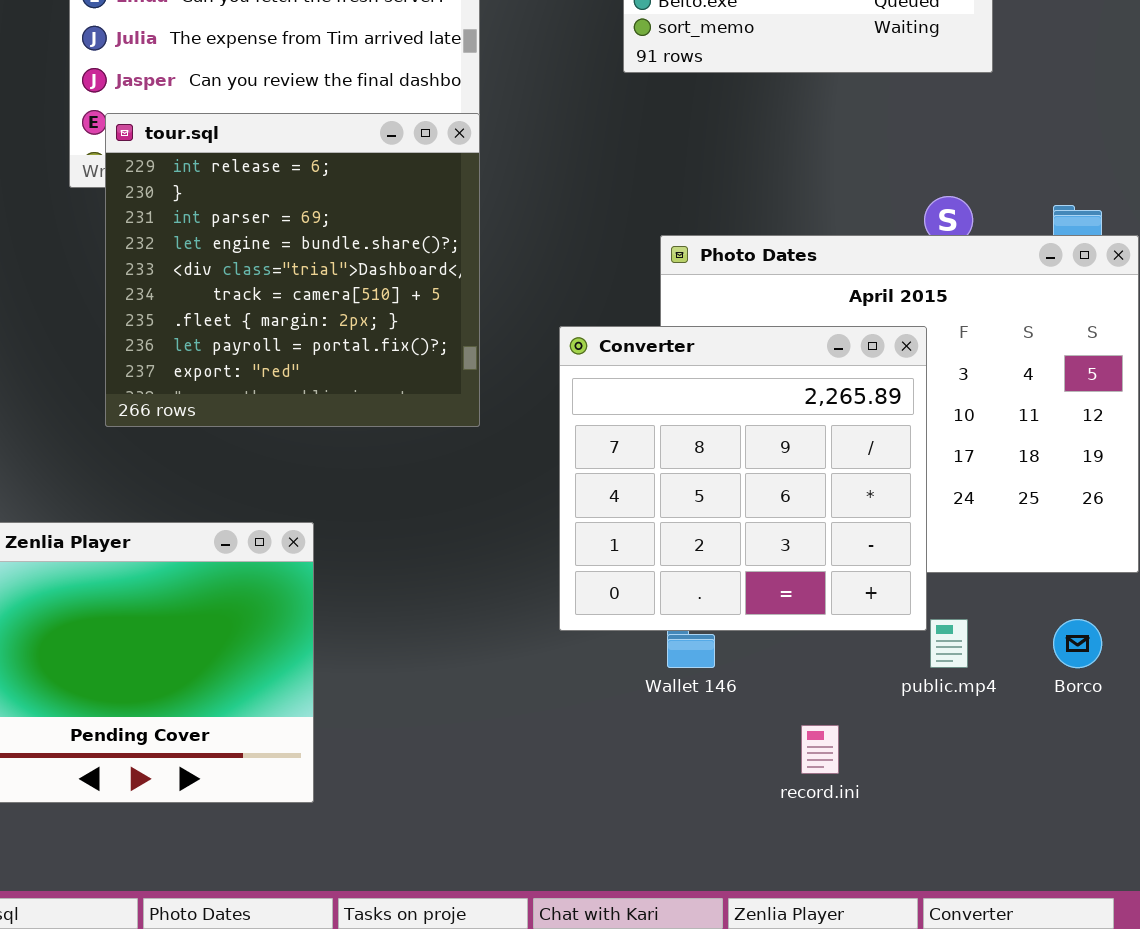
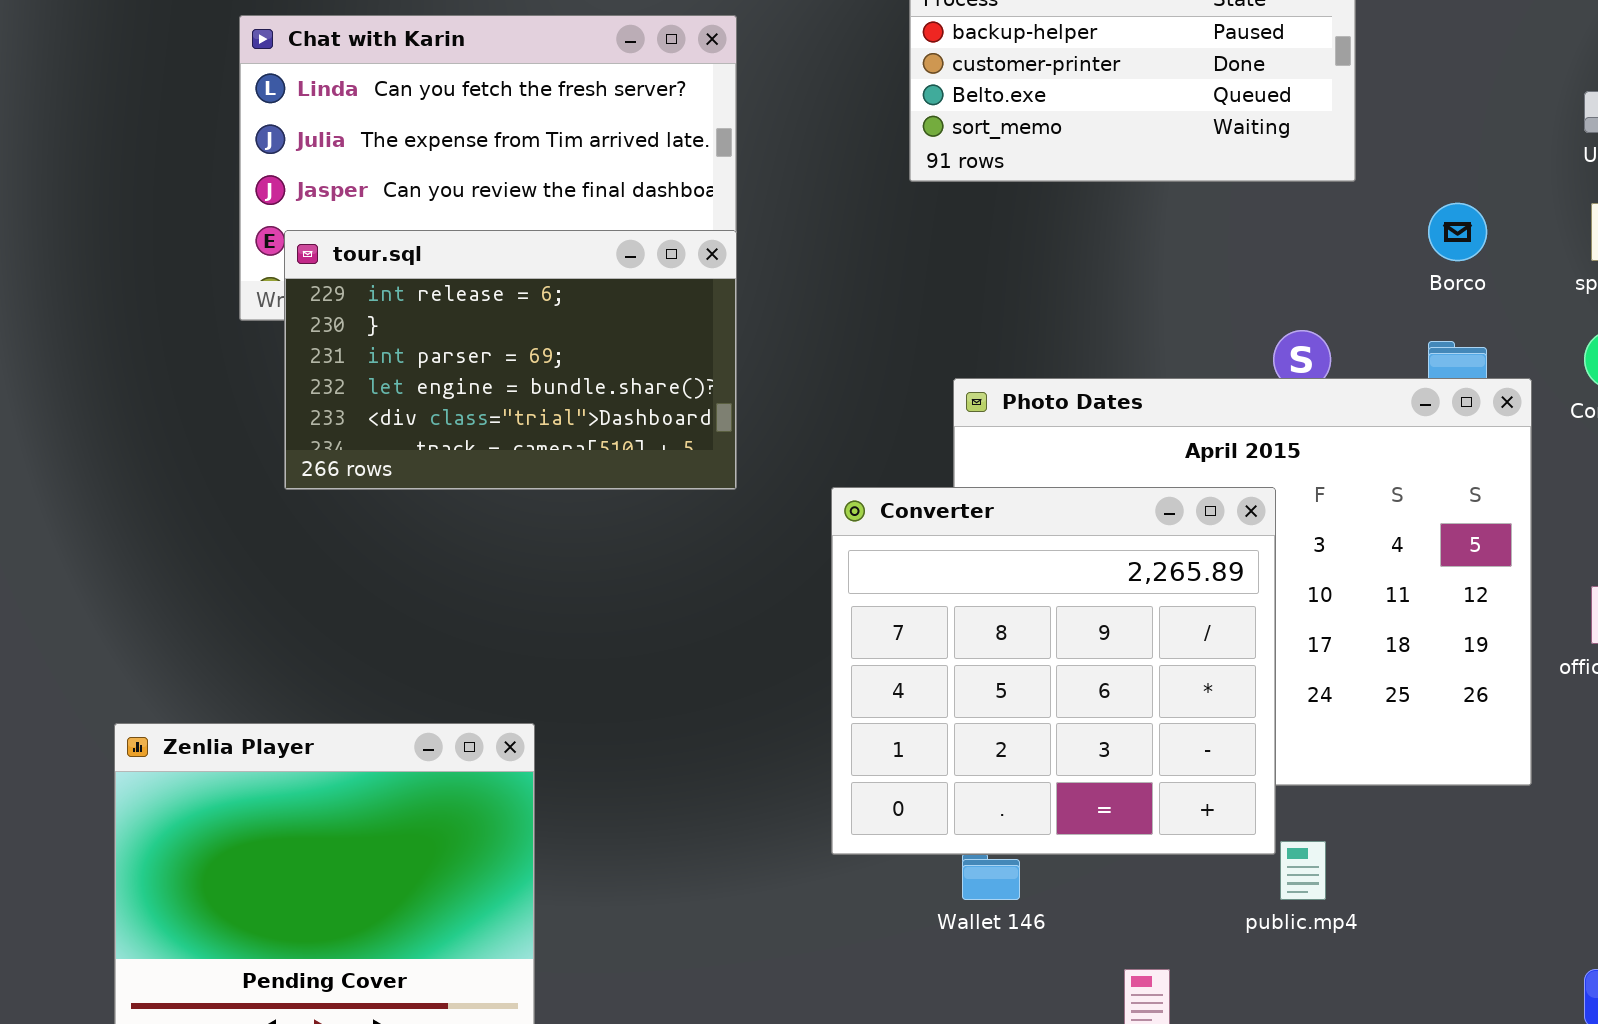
tour.sql: [105,113,480,427] -> [284,230,737,490], resized
Borco: [1053,619,1102,668] -> [1428,203,1487,261], moved

